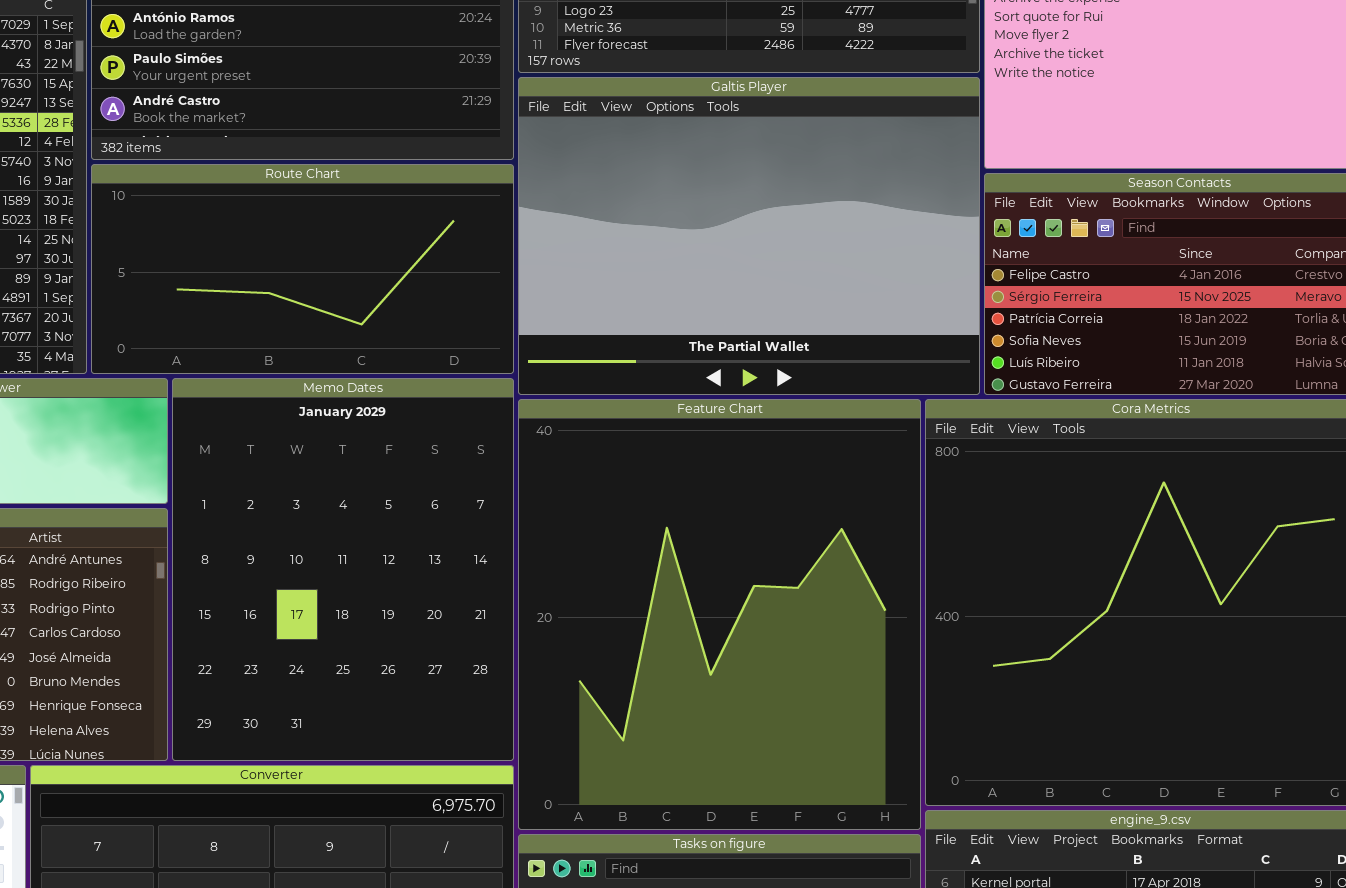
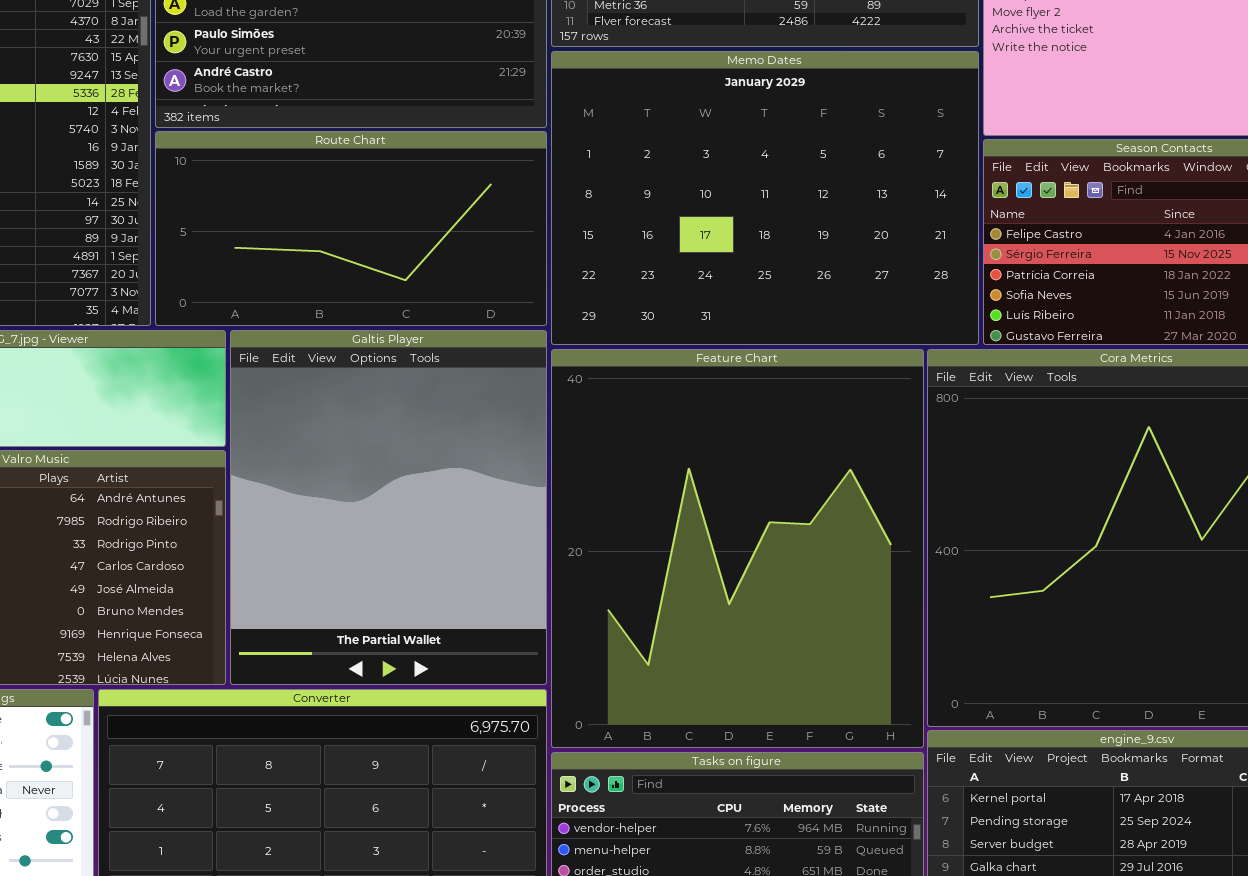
Galtis Player: [518,77,980,395] -> [230,330,547,685], moved, resized
Memo Dates: [172,378,514,761] -> [551,51,979,345], moved, resized

